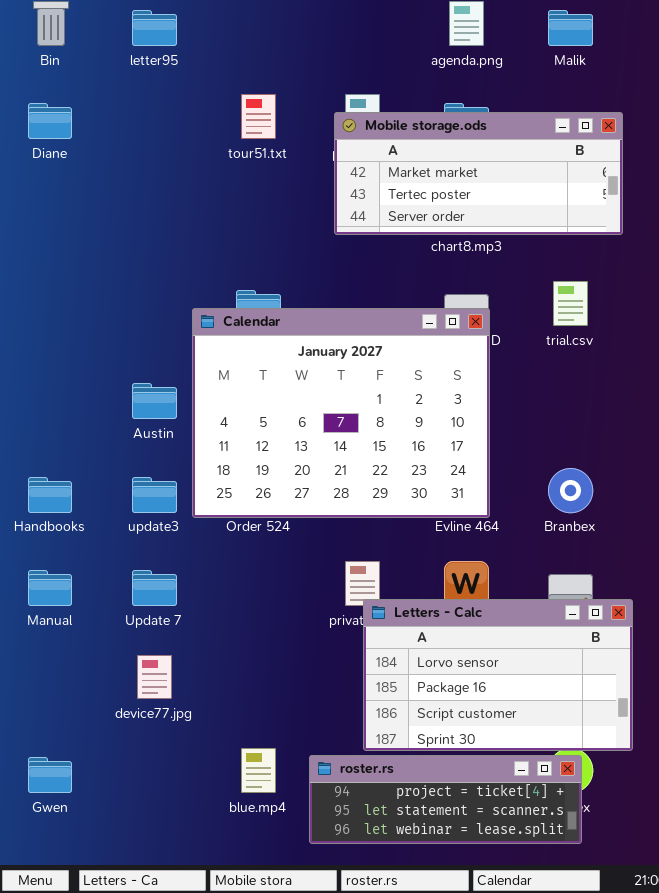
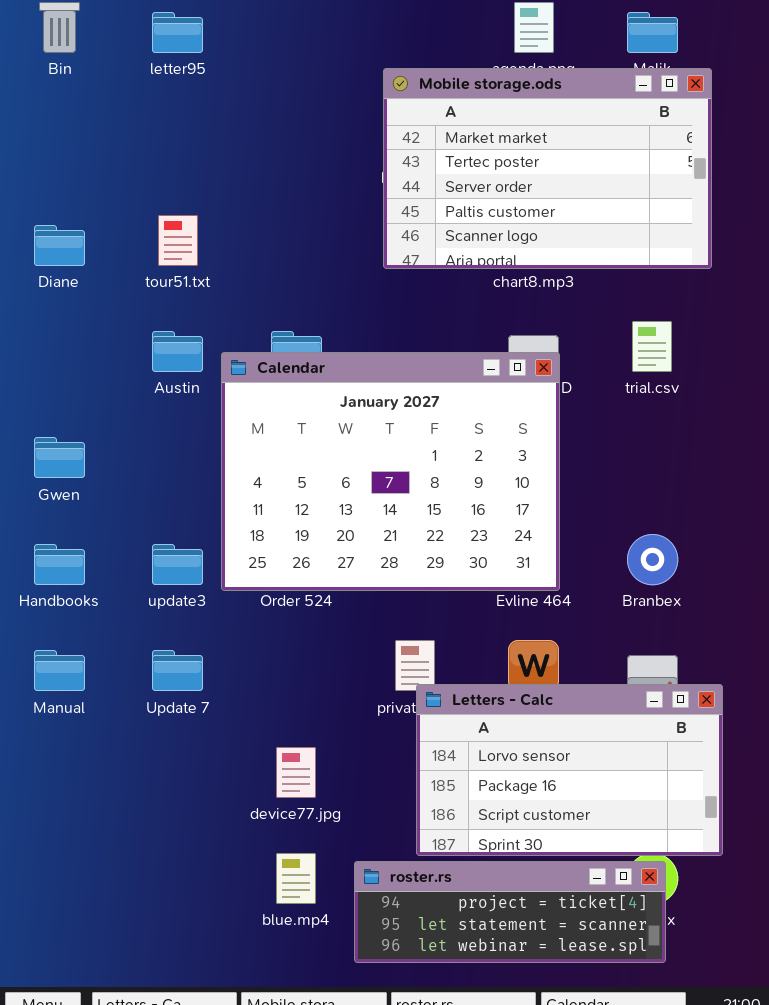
tour51.txt: [241,94,276,139] -> [158,215,198,266], moved
Diane: [28,103,72,139] -> [34,225,85,266], moved
Mobile storage.ods: [334,112,623,235] -> [383,68,712,269], resized
Austin: [132,383,177,419] -> [152,331,203,372], moved
device77.jpg: [137,655,172,699] -> [276,747,316,798], moved
Gwen: [28,757,72,793] -> [34,437,85,478], moved

